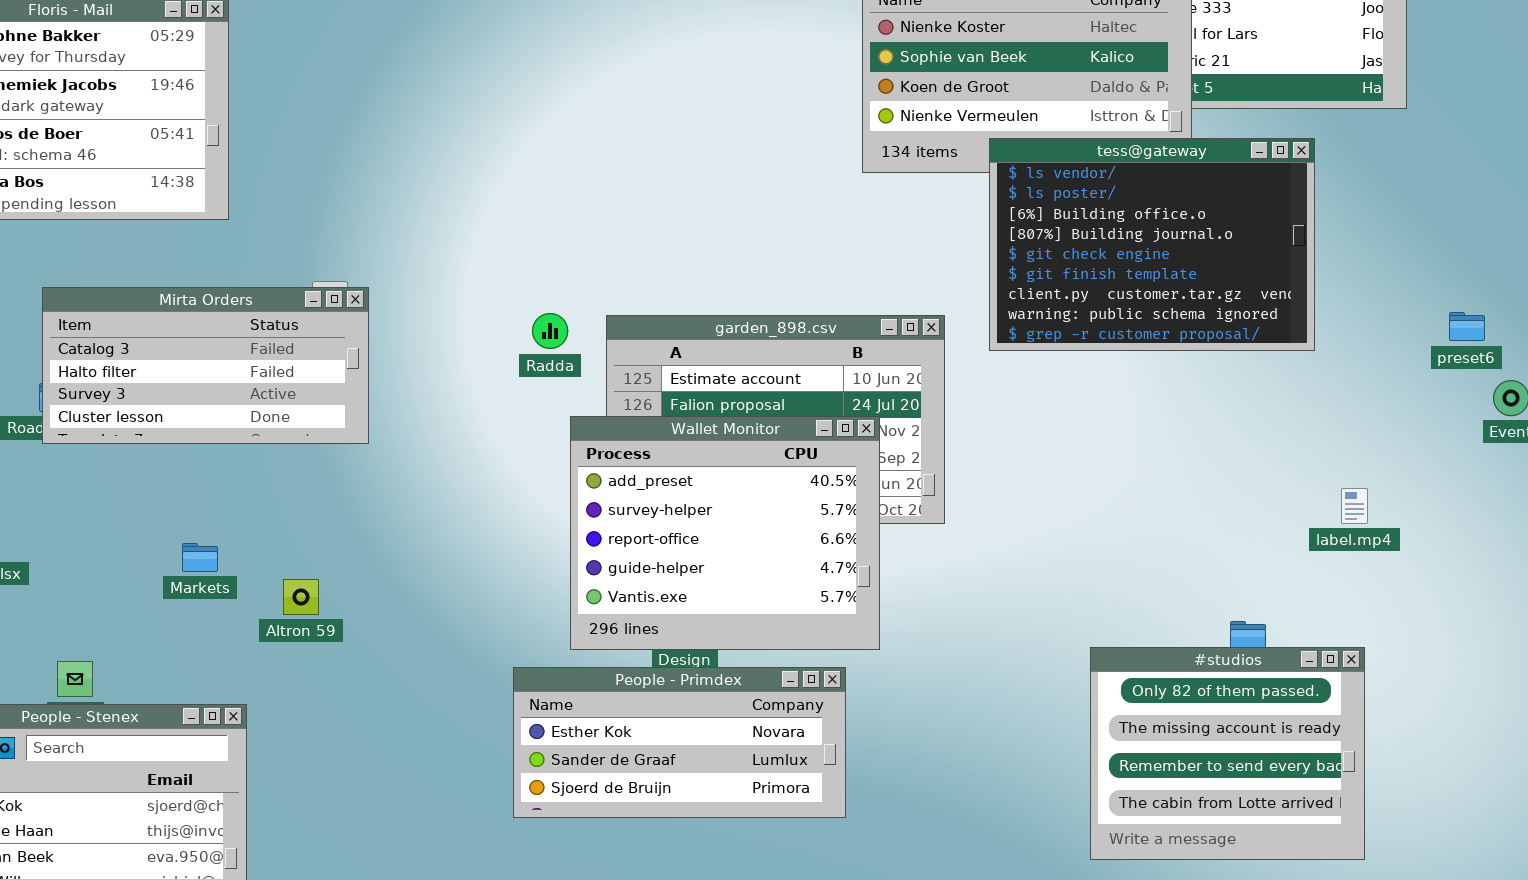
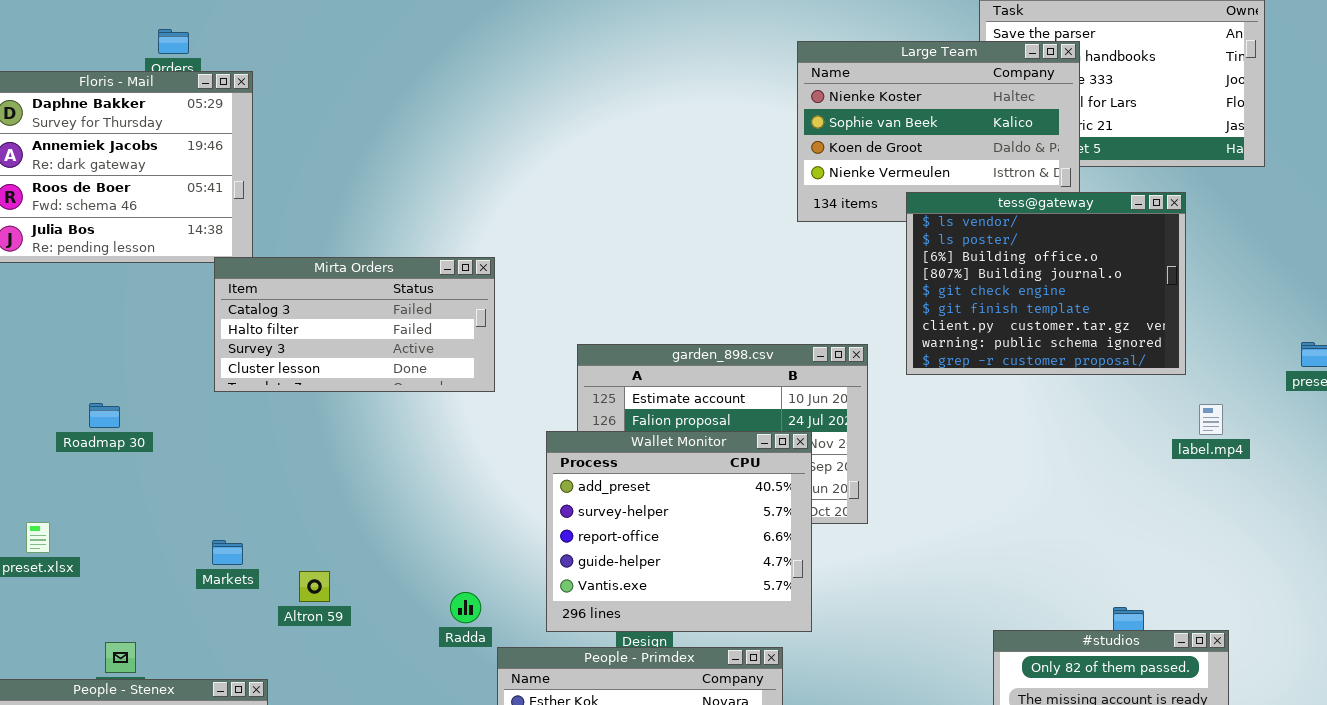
Mirta Orders: [42,287,369,444] -> [214,257,495,392], moved
Radda: [532,313,568,349] -> [450,592,481,623], moved
label.mp4: [1341,488,1368,524] -> [1199,404,1223,435], moved

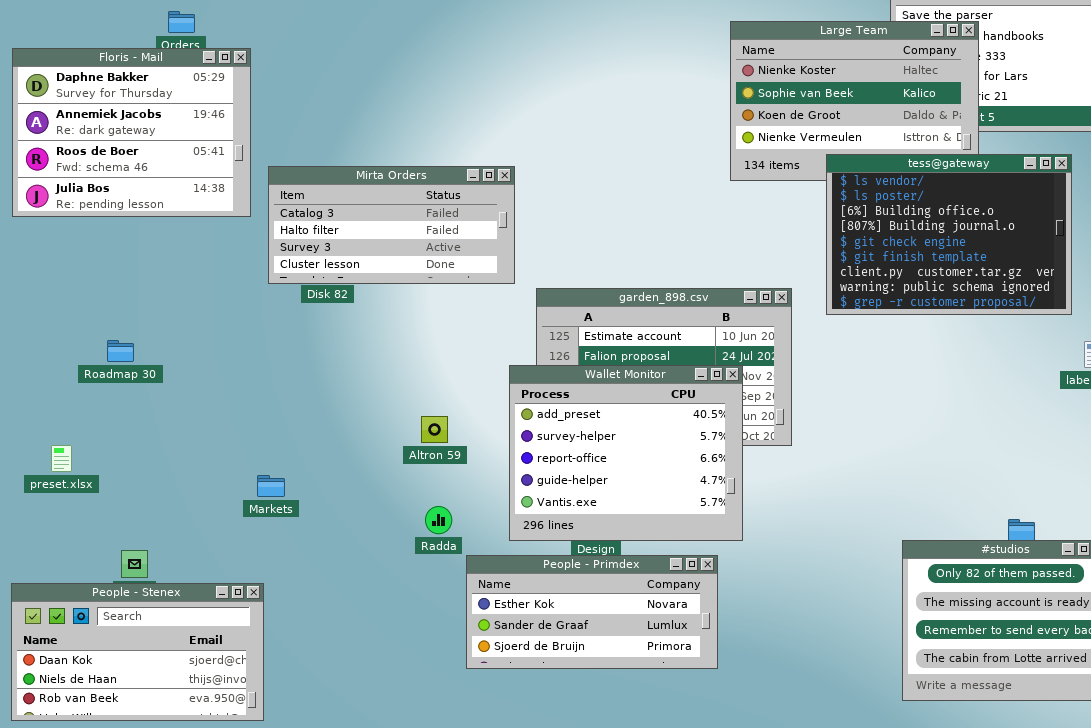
Mirta Orders: [214,257,495,392] -> [268,166,515,284], moved
Markets: [212,540,243,565] -> [257,475,285,497], moved
Altron 59: [299,571,330,602] -> [421,416,448,443], moved

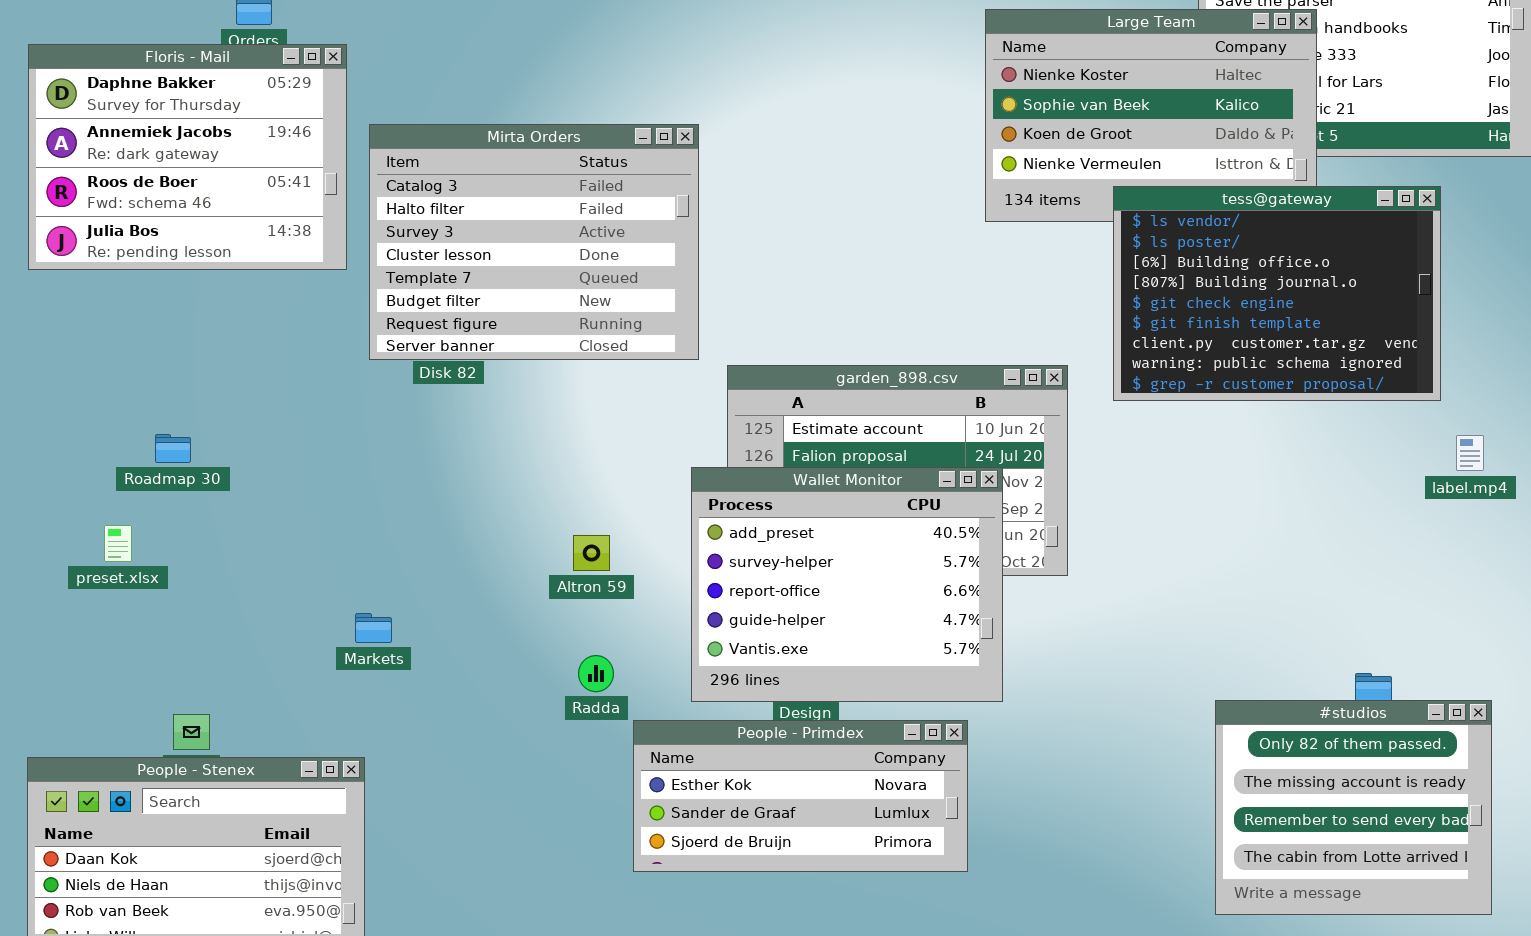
Mirta Orders: [268,166,515,284] -> [369,124,699,360], resized
preset.xlsx: [51,445,72,472] -> [104,525,132,562], moved

